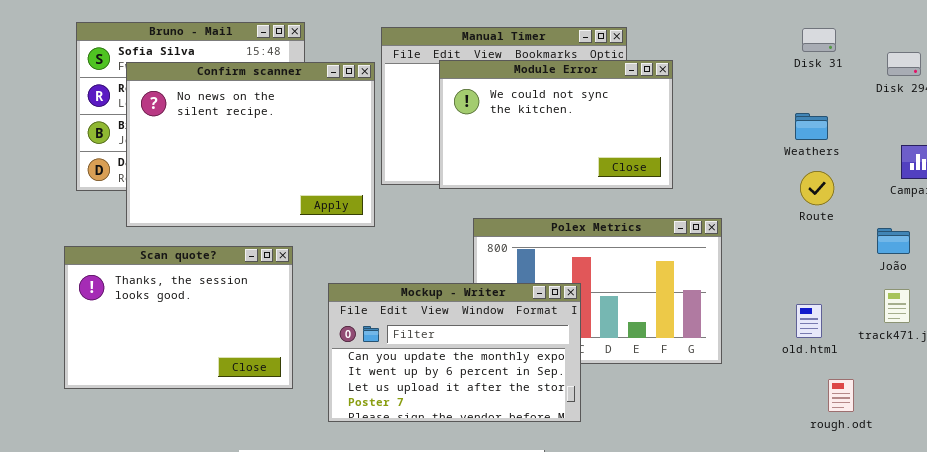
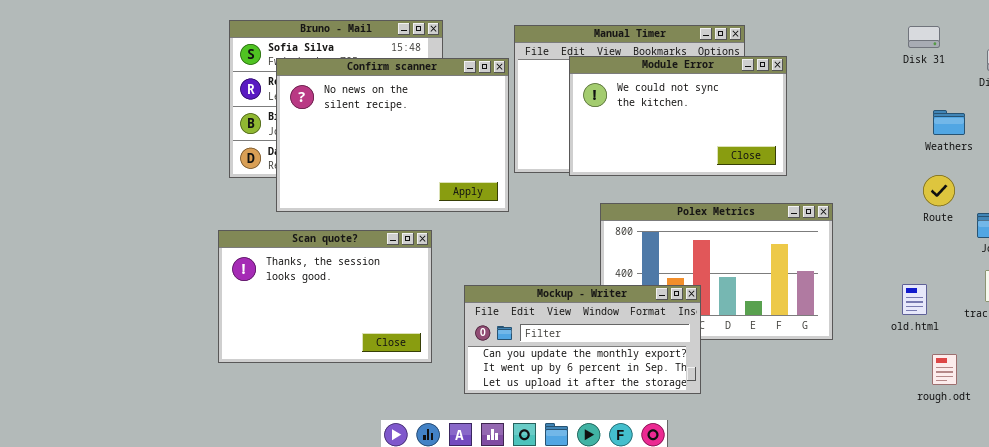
Weathers: [795,113,828,140] -> [933,110,965,135], moved
Route: [800,171,834,205] -> [923,175,955,206], moved
Mockup - Writer: [328,283,581,422] -> [464,285,701,394], resized

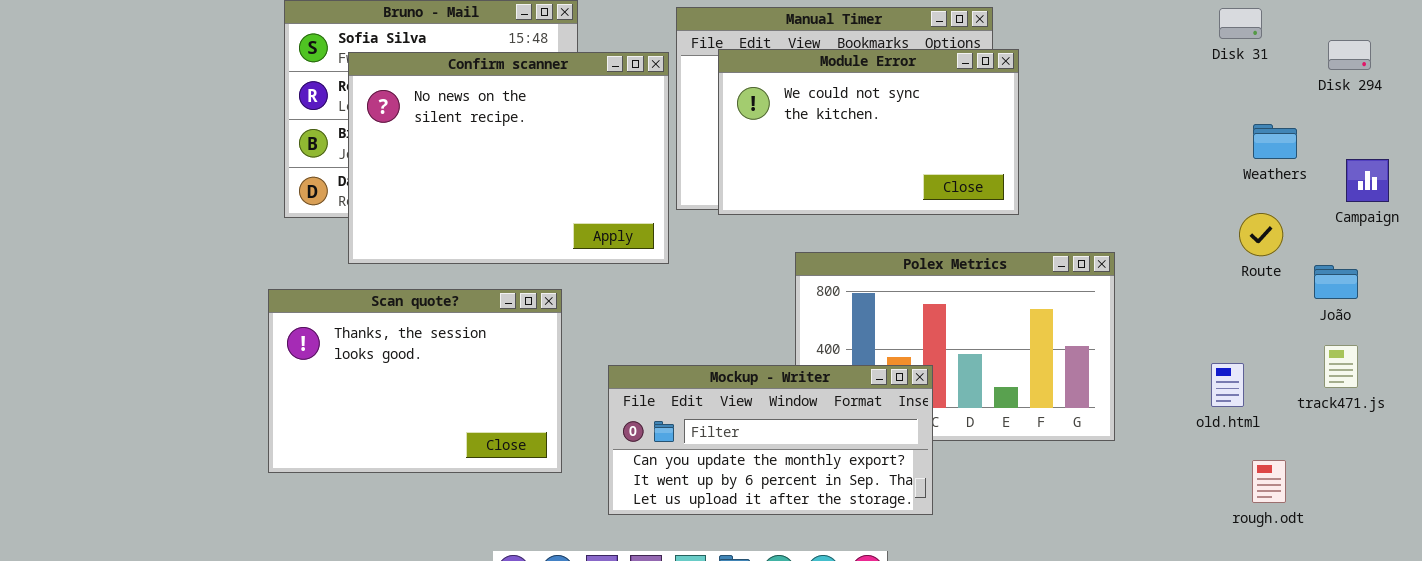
Module Error: [569,56,787,176] -> [718,49,1019,215], moved

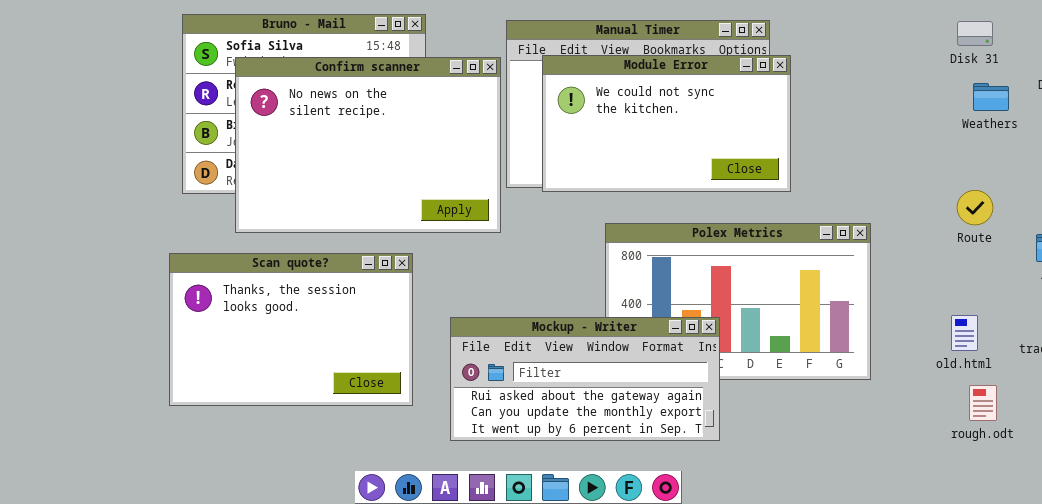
Weathers: [1253,124,1297,159] -> [973,83,1009,111], moved
Route: [1239,213,1283,256] -> [957,190,993,225], moved
Mockup - Writer: [608,365,933,515] -> [450,317,720,441], scrolled up 1 row
rough.odt: [1252,460,1286,503] -> [969,385,997,421], moved

